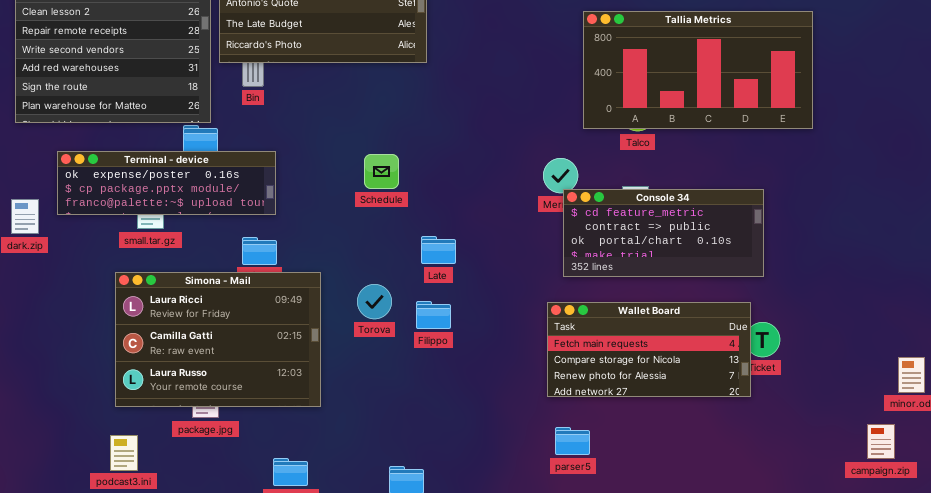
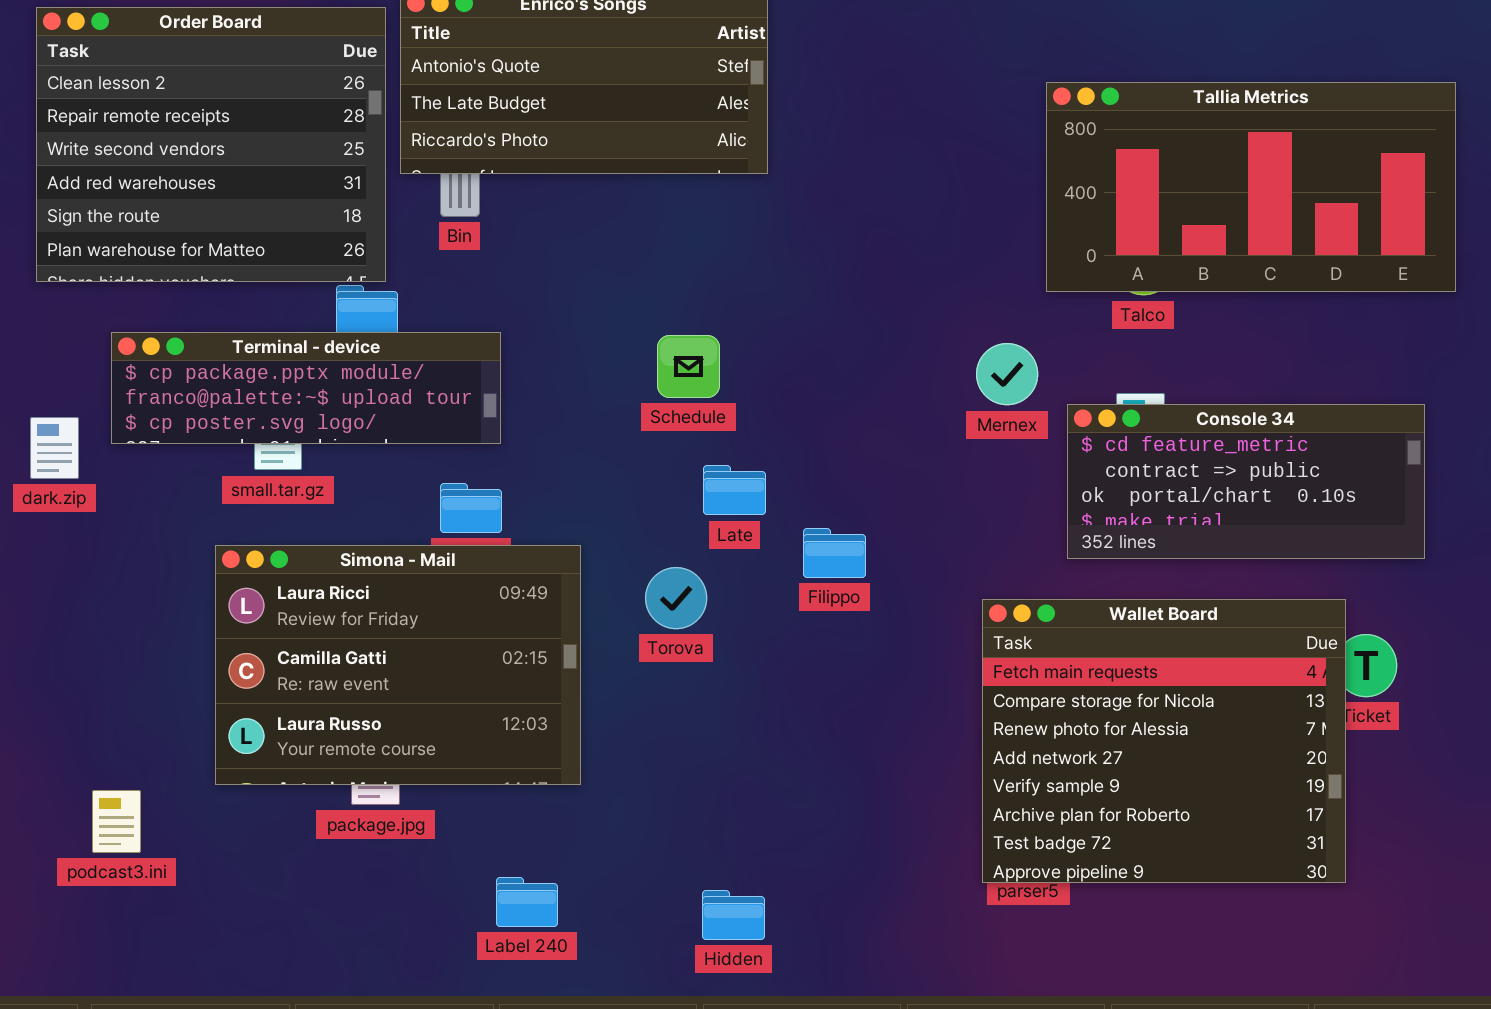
Terminal - device: [57,151,276,215] -> [111,332,501,444], scrolled down 1 row
Console 34: [563,189,764,277] -> [1067,404,1425,559], moved
Late: [421,236,456,264] -> [703,465,766,515], moved
Filippo: [416,301,451,329] -> [803,528,866,578], moved
Wallet Board: [547,302,751,397] -> [982,599,1346,883], resized
podcast3.ini: [110,435,138,471] -> [92,790,141,853], moved

